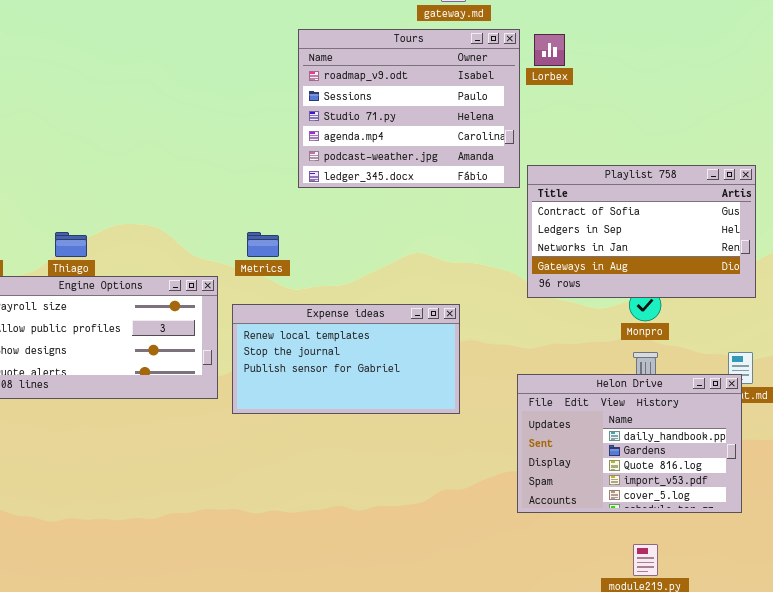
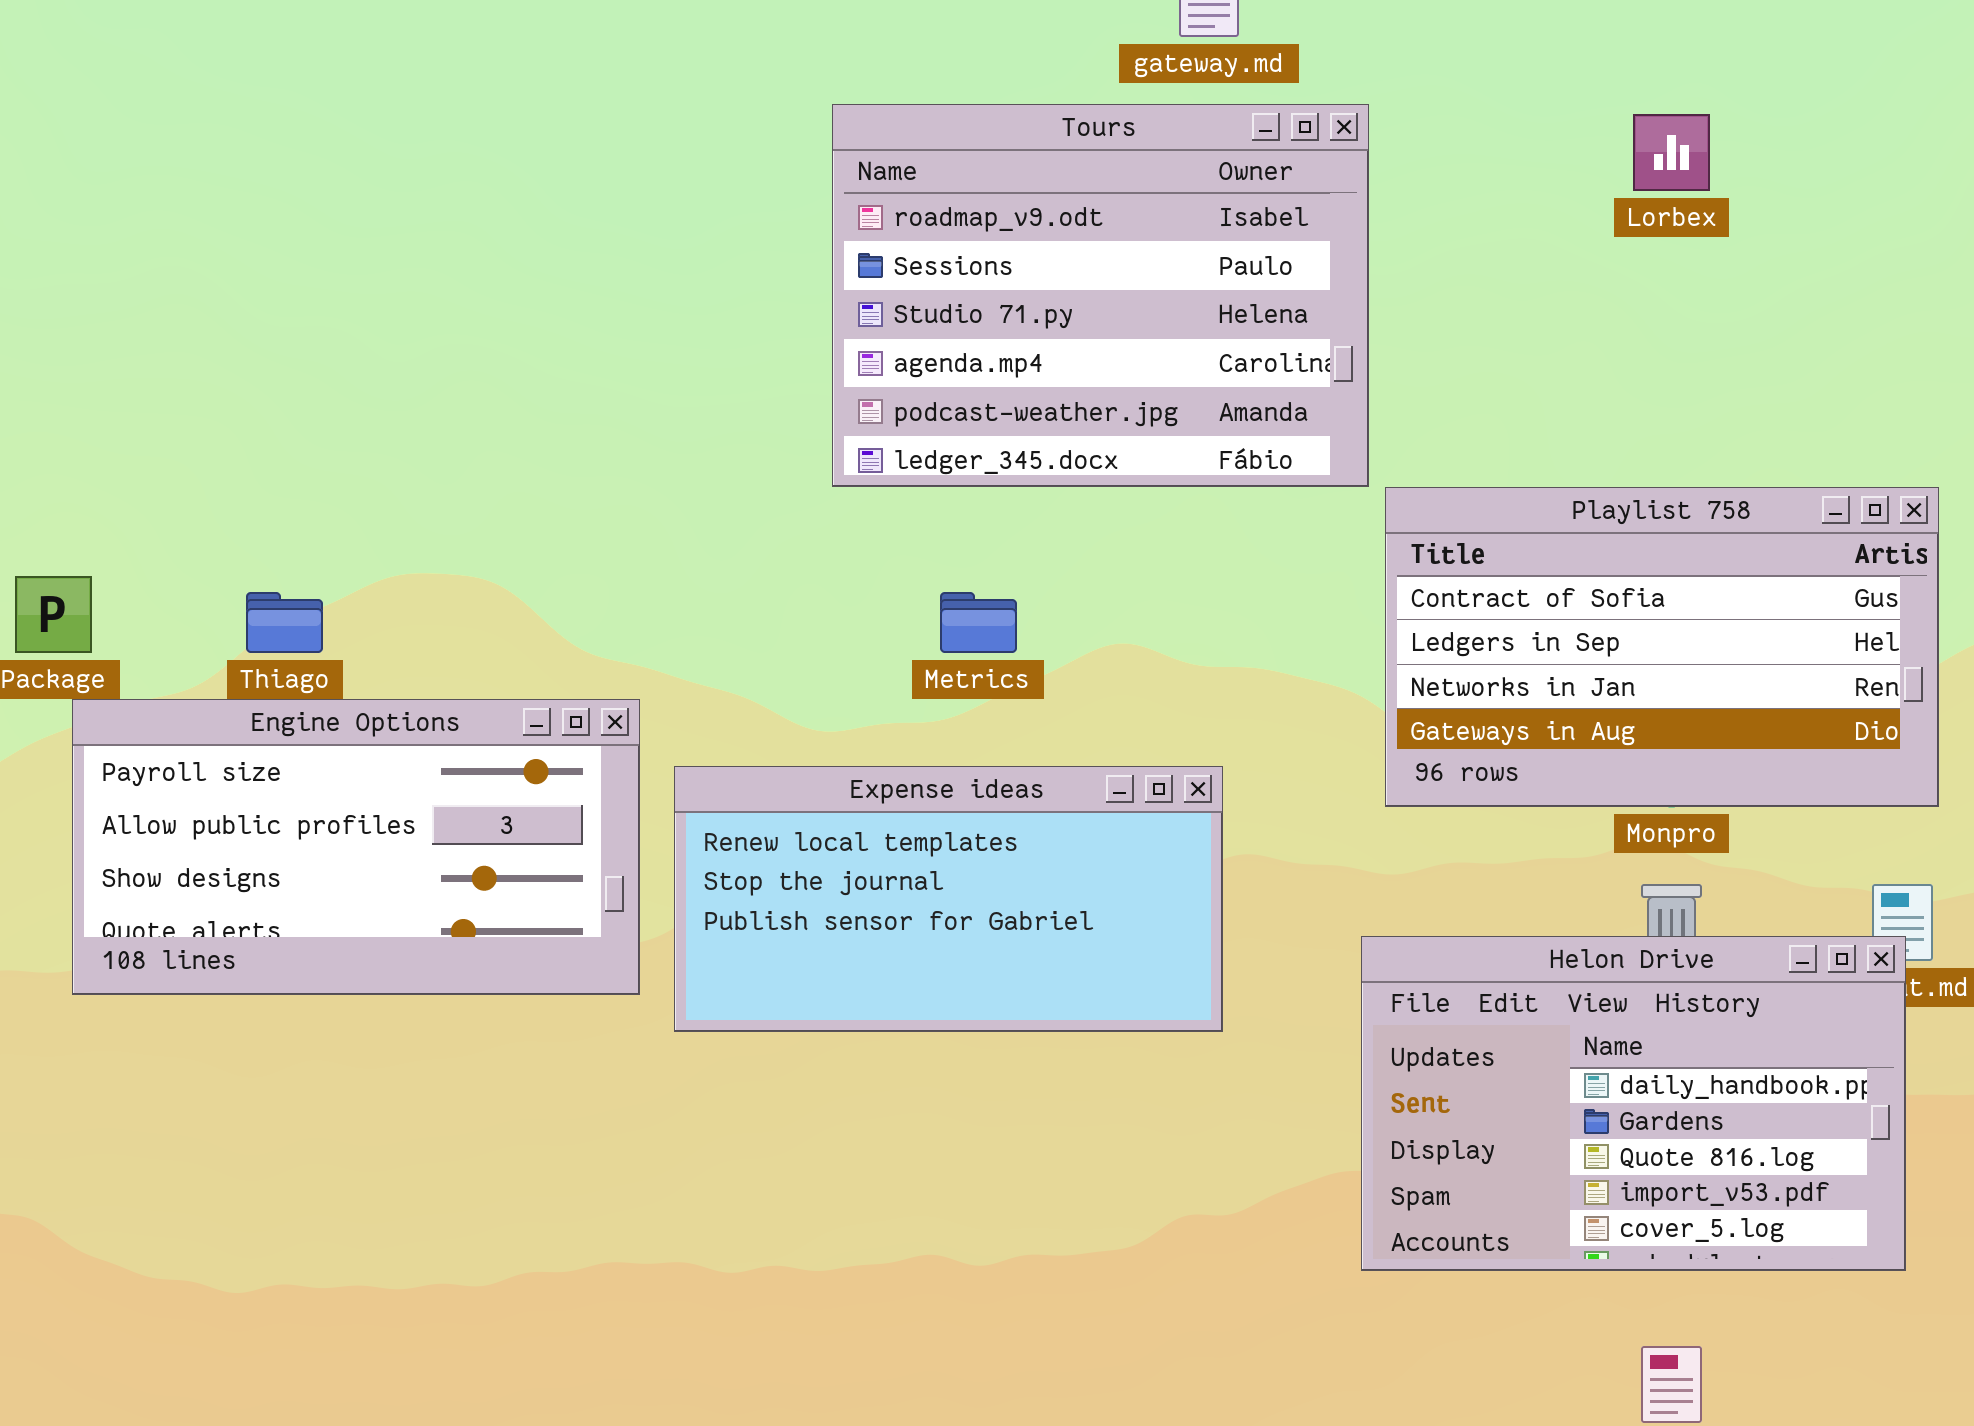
Lorbex: [534,34,565,66] -> [1633,114,1710,191], moved
Playlist 758: [527,165,756,298] -> [1385,487,1939,807], moved
Metrics: [247,232,279,257] -> [940,592,1017,653], moved

